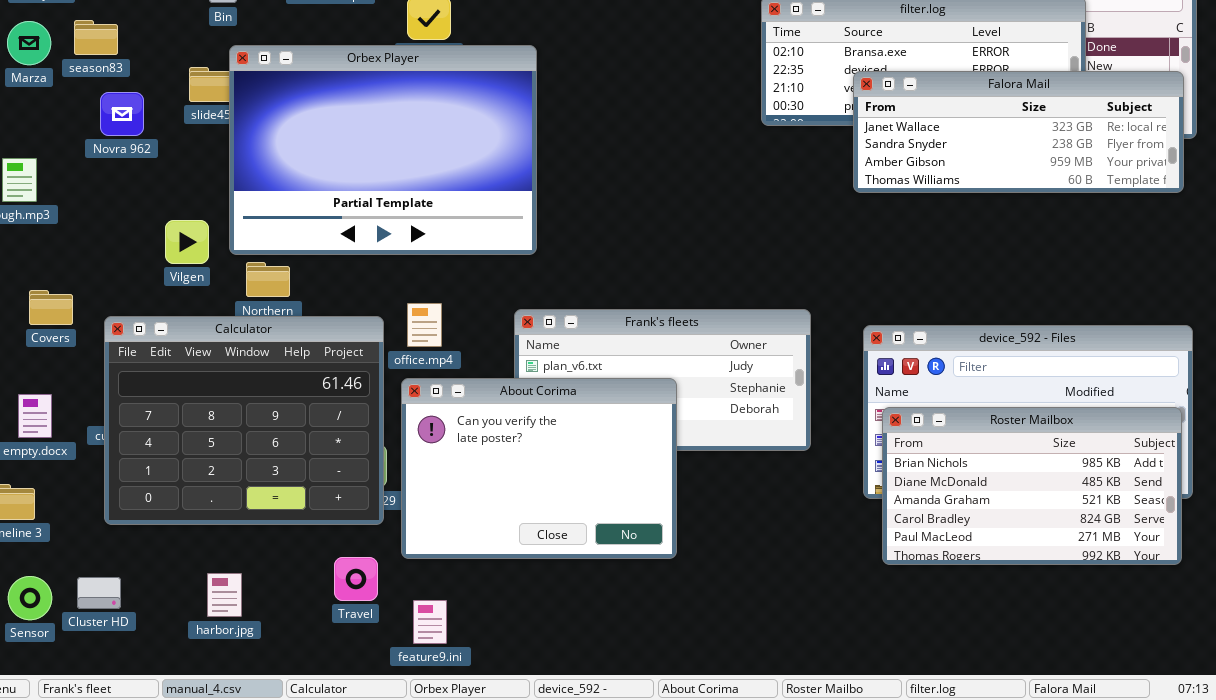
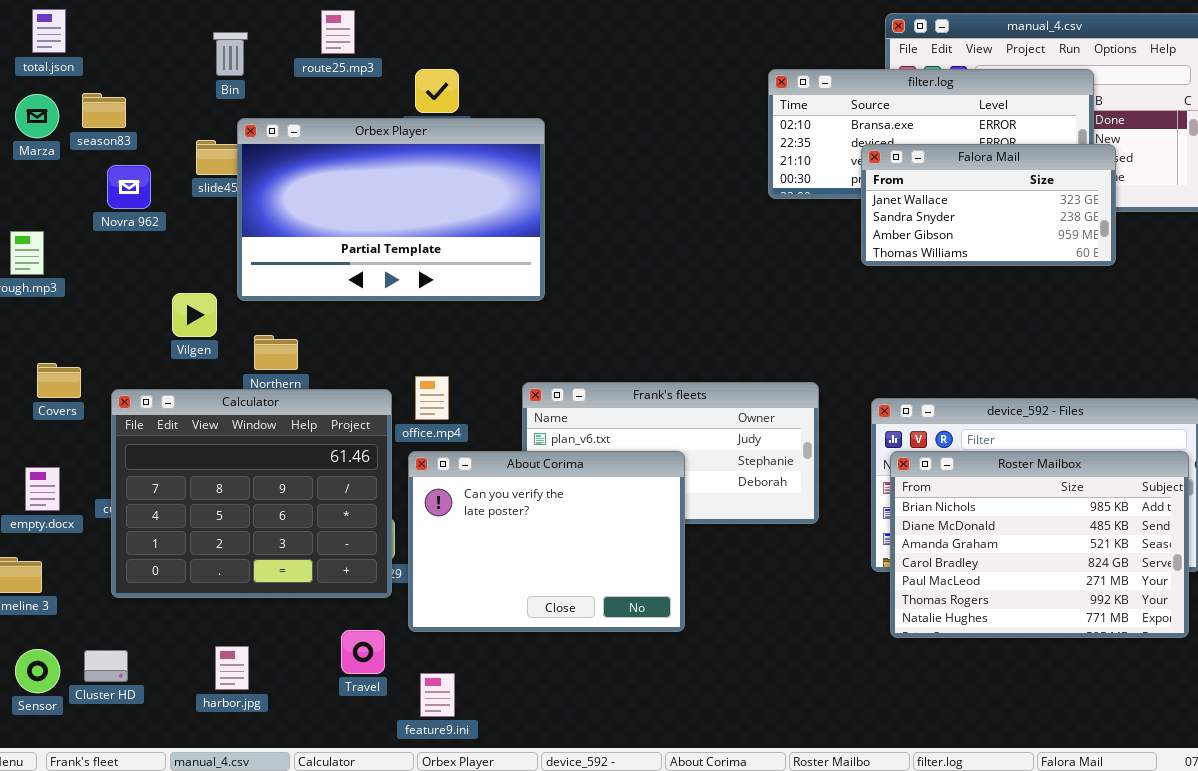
Orbex Player: [229,45,537,255] -> [237,118,545,301], resized
Falora Mail: [853,71,1184,193] -> [861,144,1116,266], resized
Roster Mailbox: [882,407,1182,565] -> [890,451,1189,638], resized

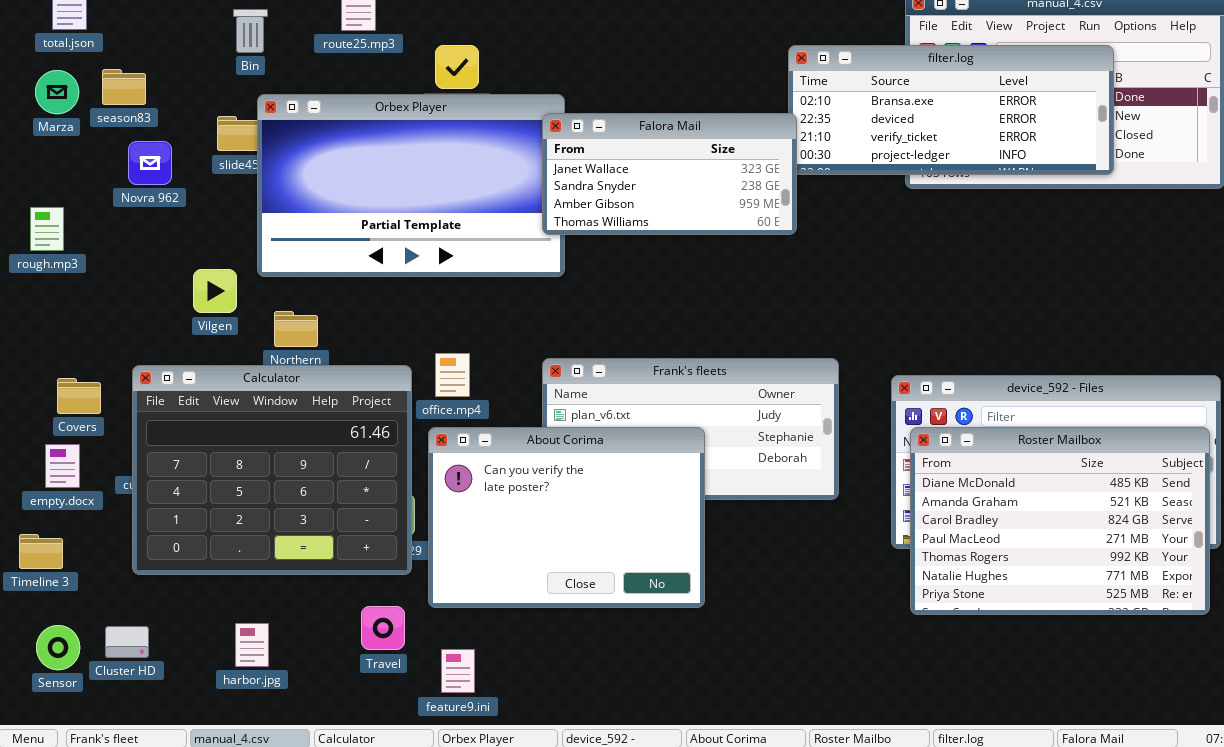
Falora Mail: [861,144,1116,266] -> [542,113,797,235], moved
Covers: [37,363,81,398] -> [57,378,101,414], moved
Roster Mailbox: [890,451,1189,638] -> [910,427,1210,615], scrolled down 1 row

